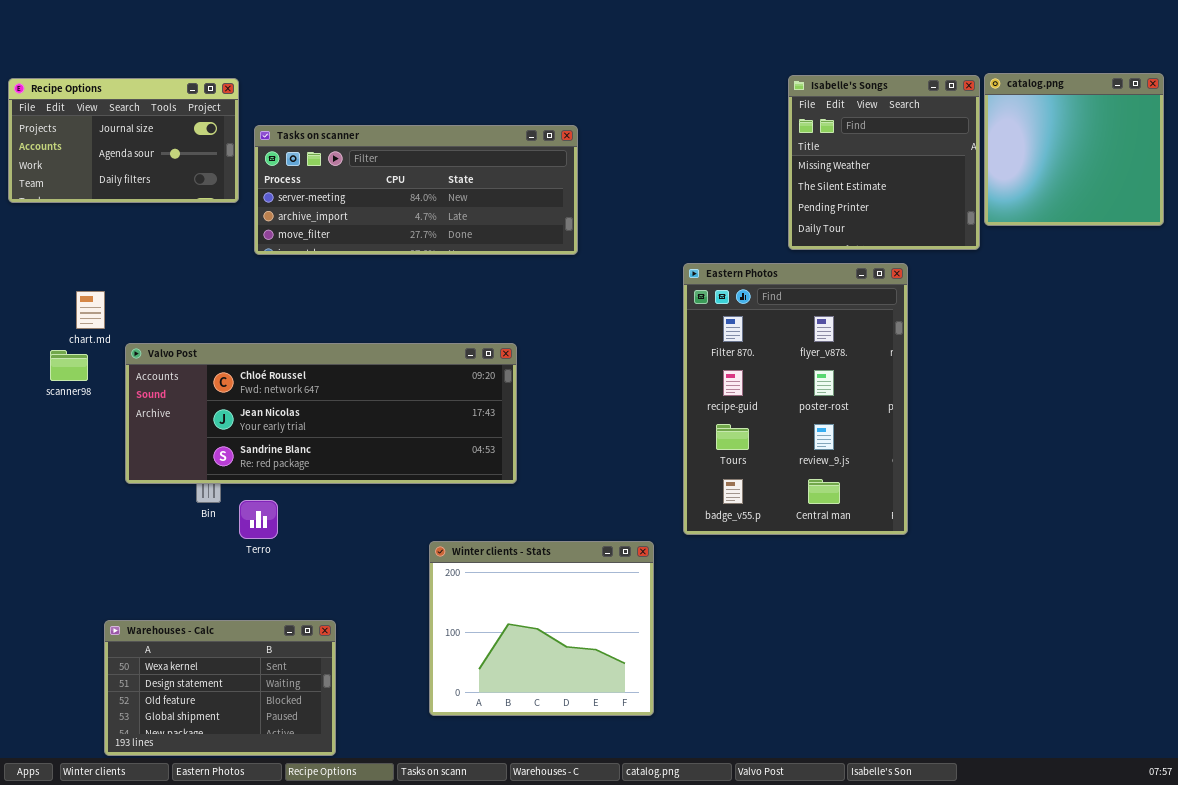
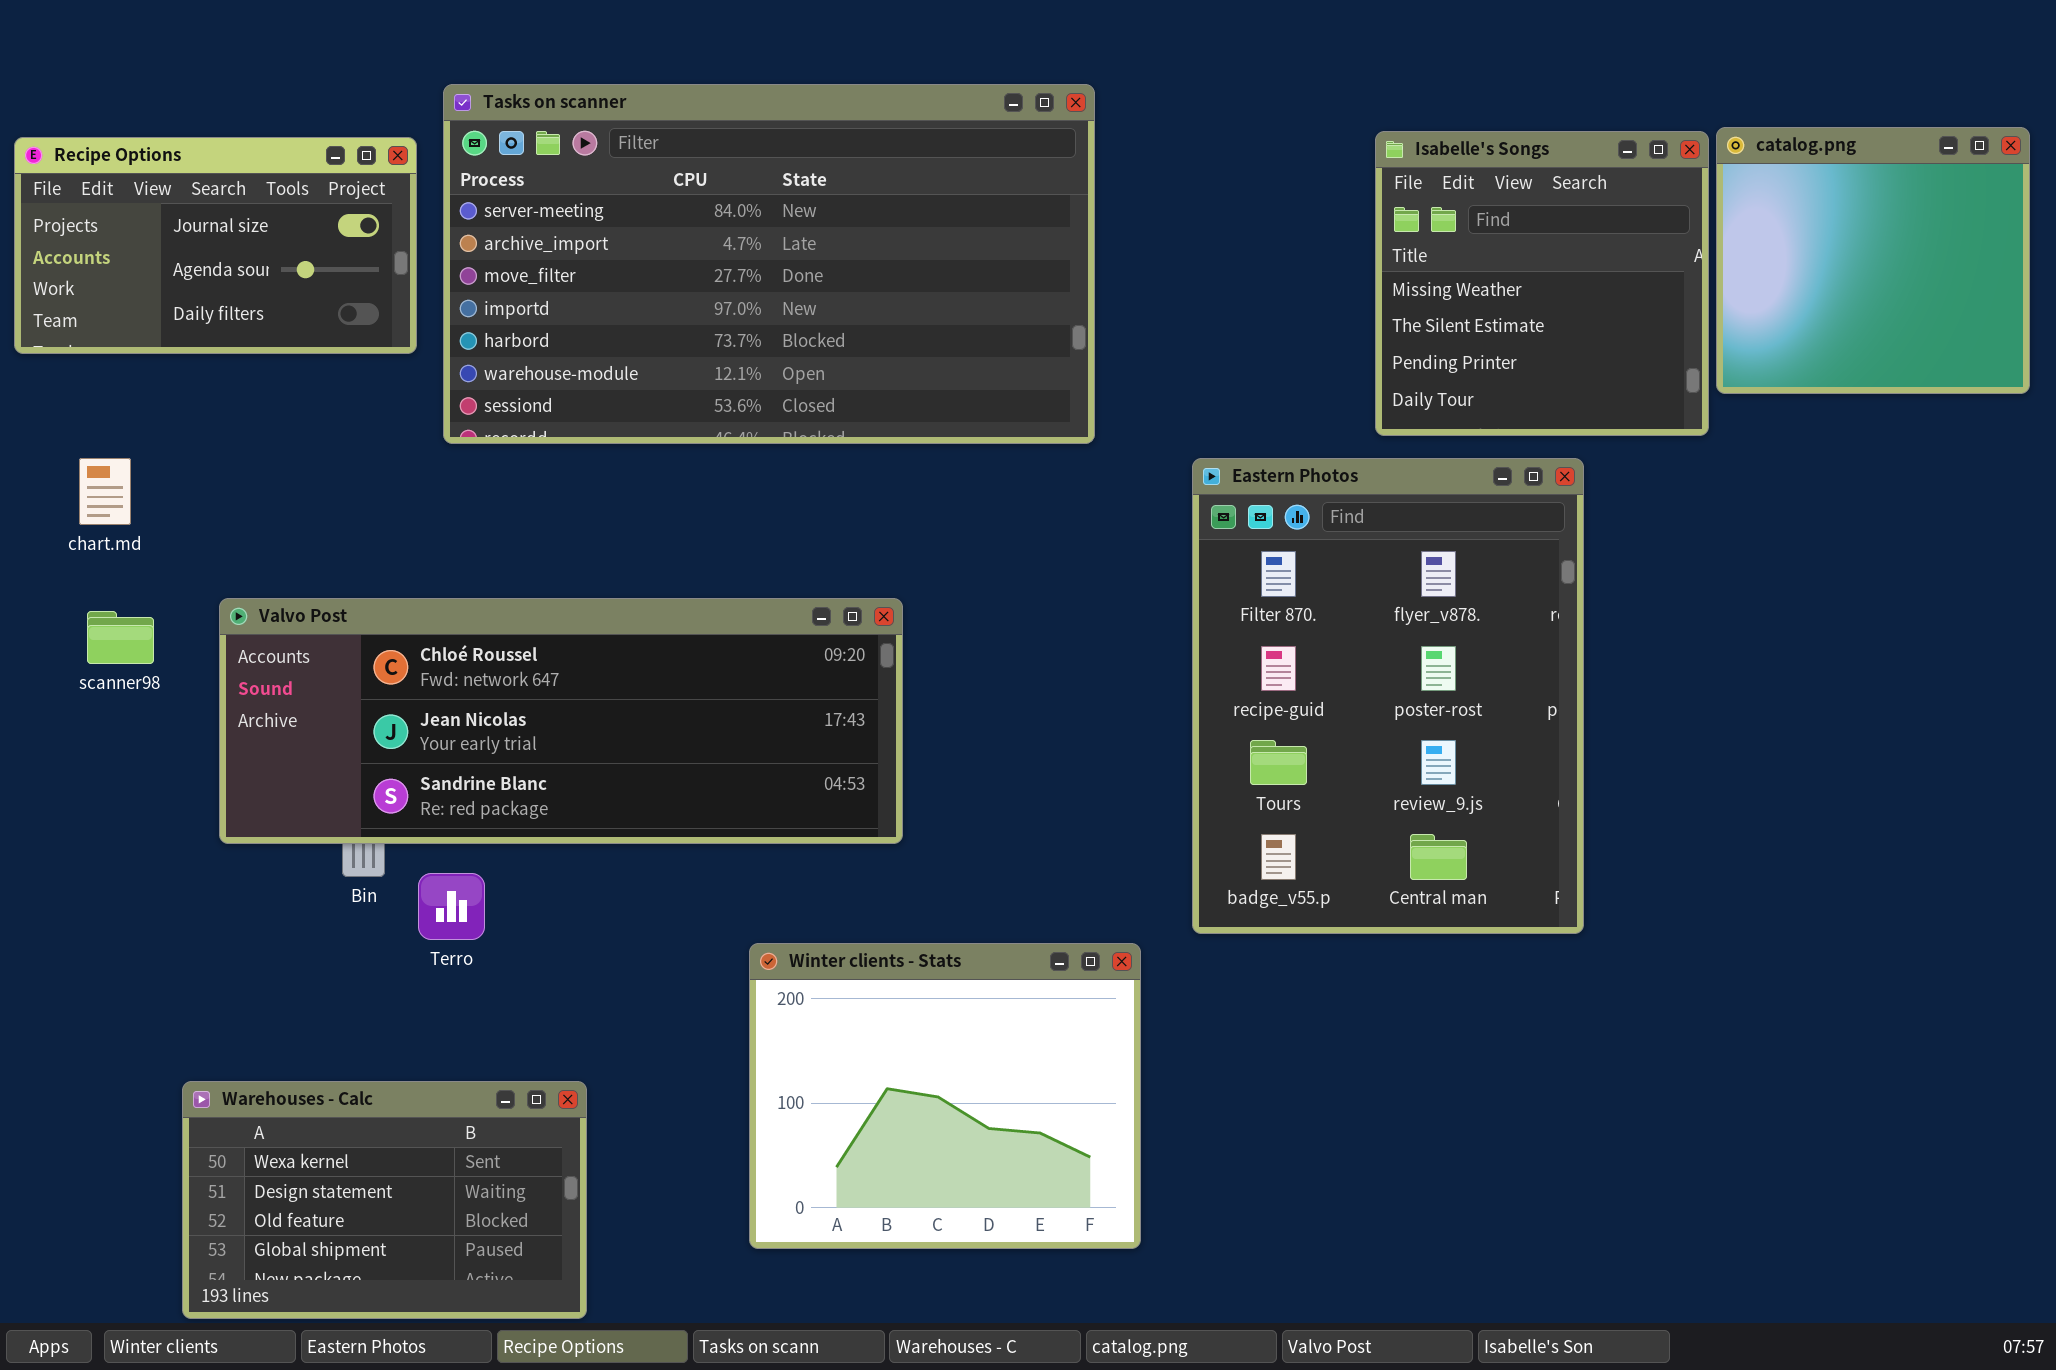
Tasks on scanner: [254,125,578,255] -> [443,84,1095,444], resized
chart.md: [76,291,105,329] -> [79,458,131,525], moved

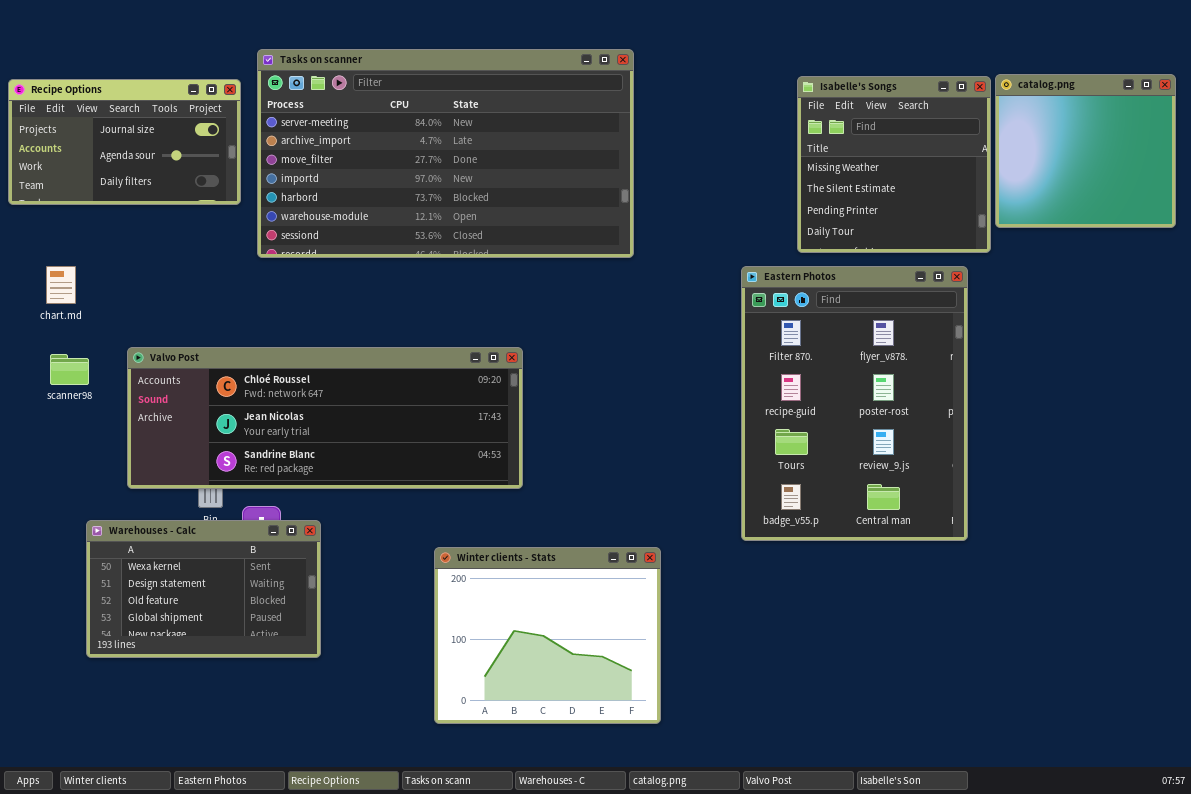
Eastern Photos: [1192,458,1584,934] -> [741,266,968,541], moved
Warehouses - Calc: [182,1081,587,1319] -> [86,520,321,658], moved

